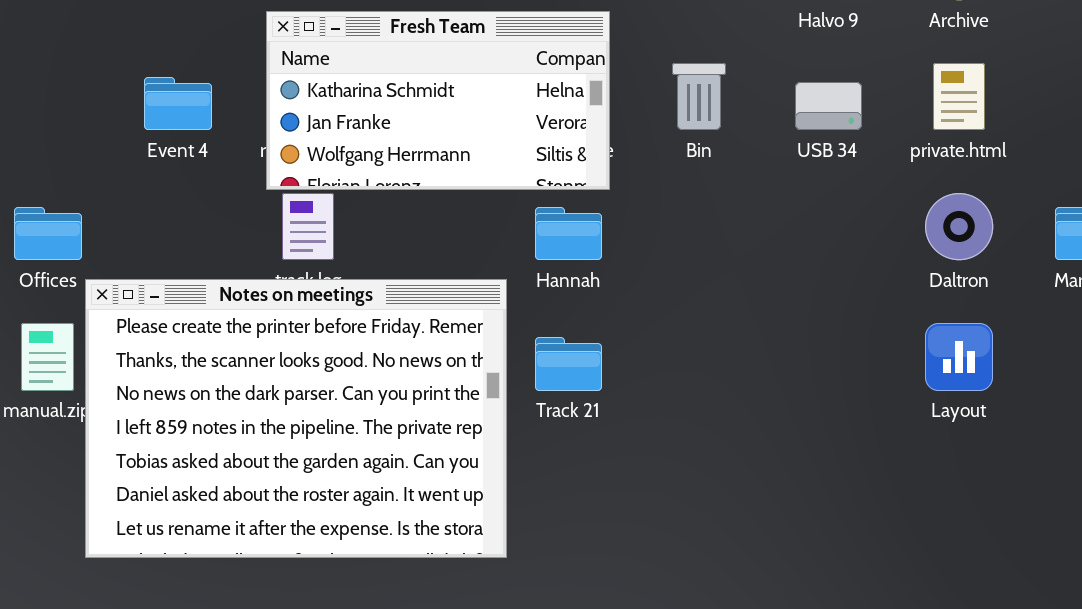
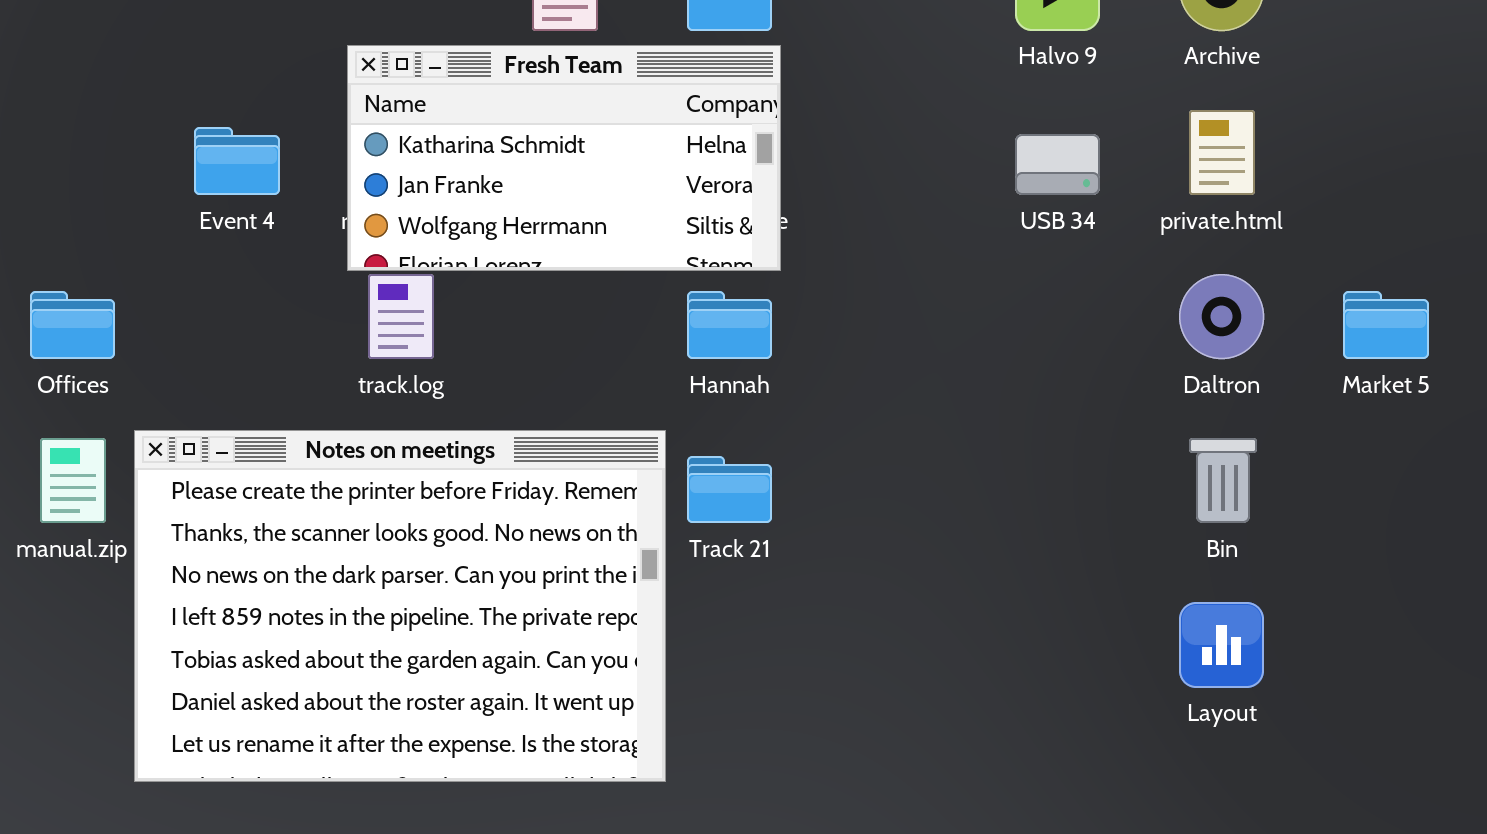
Bin: [672,63,726,130] -> [1189,438,1257,523], moved
Notes on meetings: [85,279,507,558] -> [134,430,666,782], moved
Layout: [925,323,993,391] -> [1179,602,1264,688], moved

